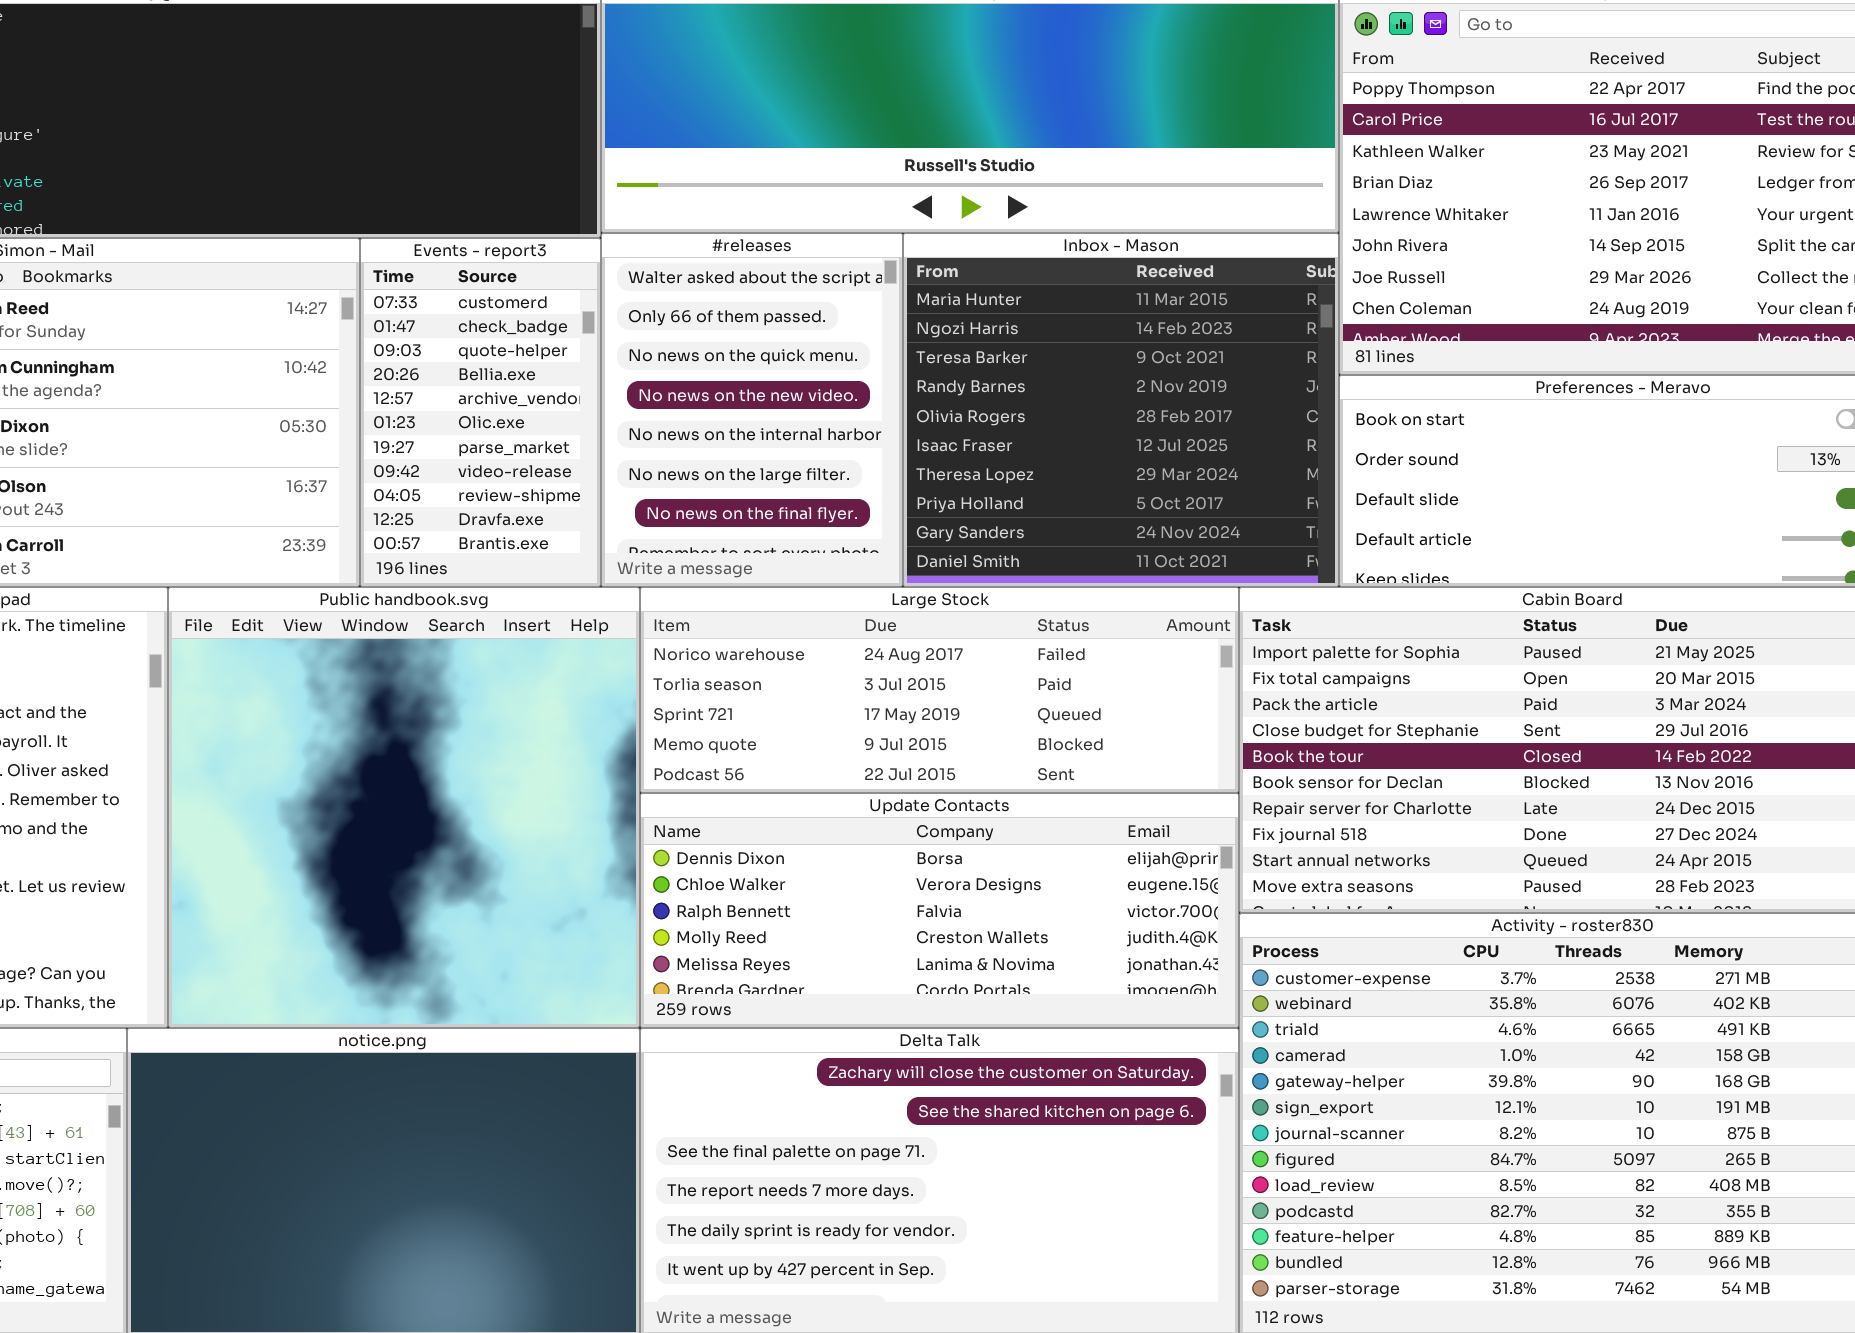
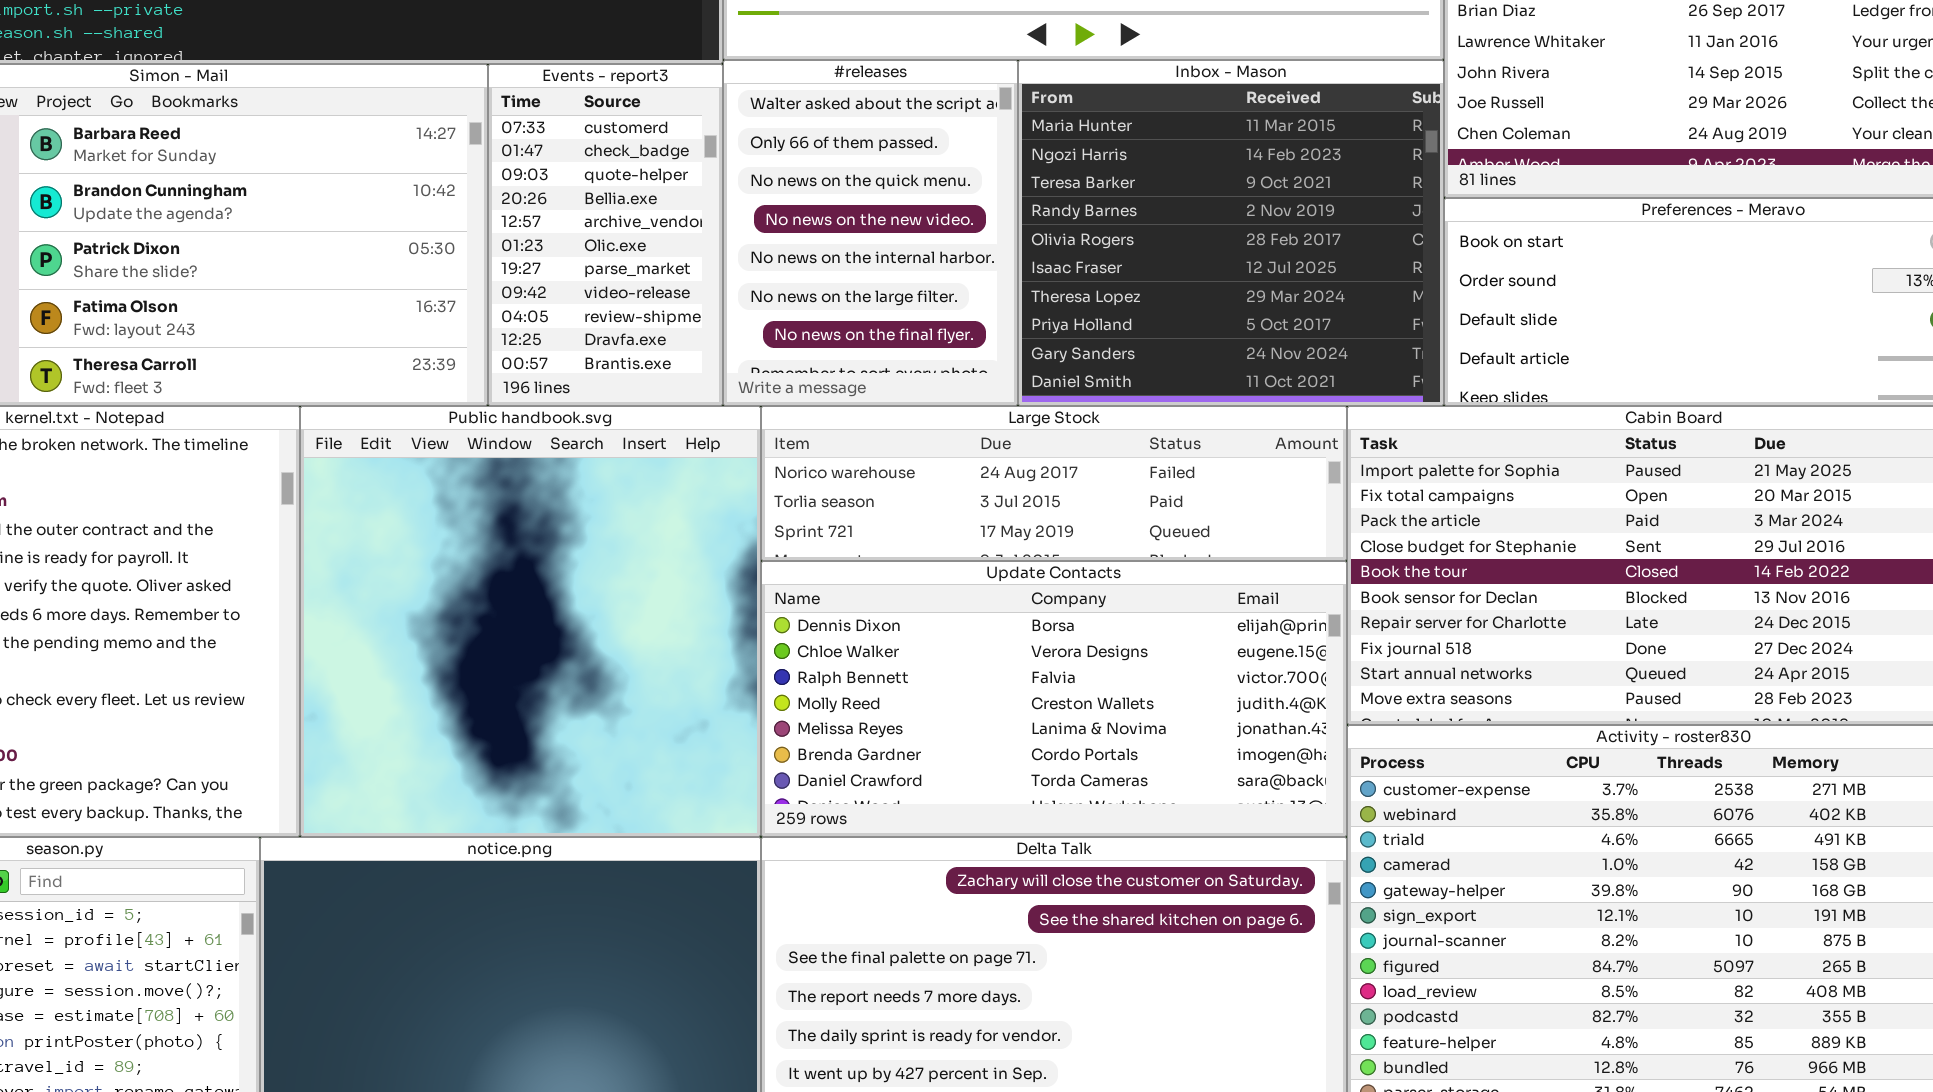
Large Stock: [640,587,1239,793] -> [761,406,1347,561], resized
Update Contacts: [640,793,1239,1028] -> [761,561,1347,837], resized

